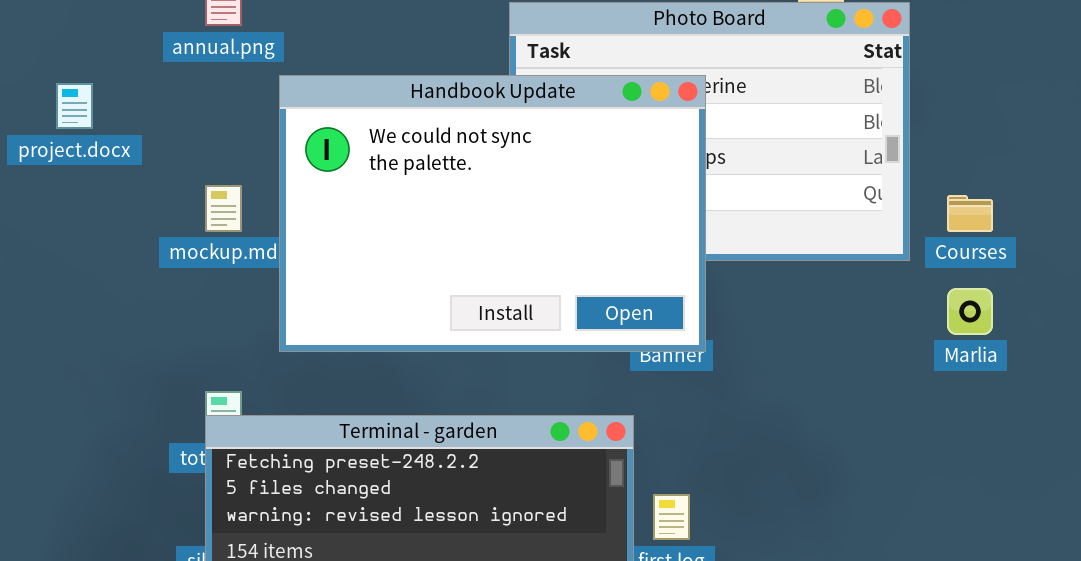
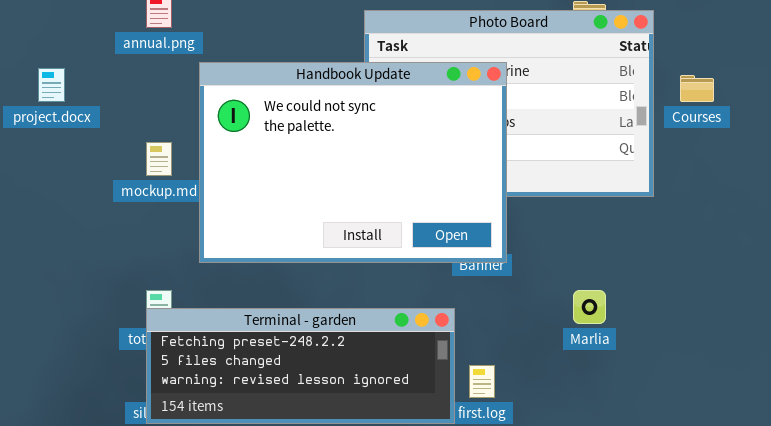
Courses: [947,195,993,232] -> [680,75,714,102], moved
Marlia: [947,288,993,335] -> [573,290,606,324], moved

